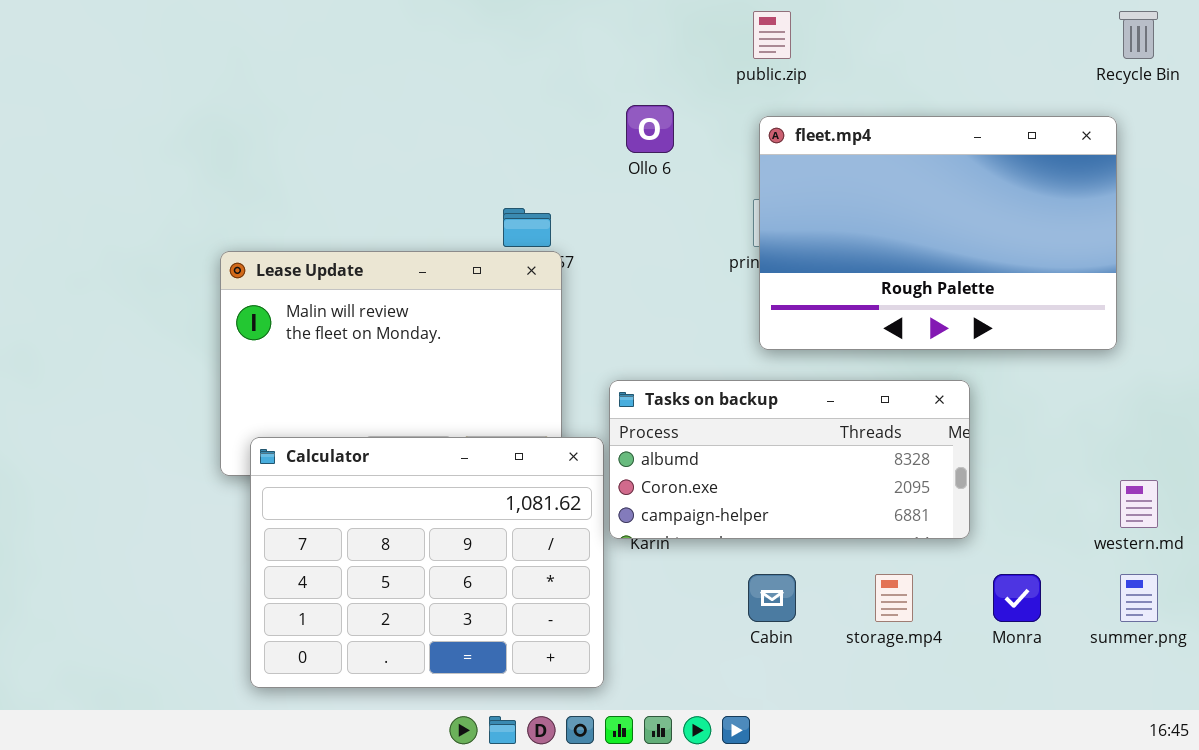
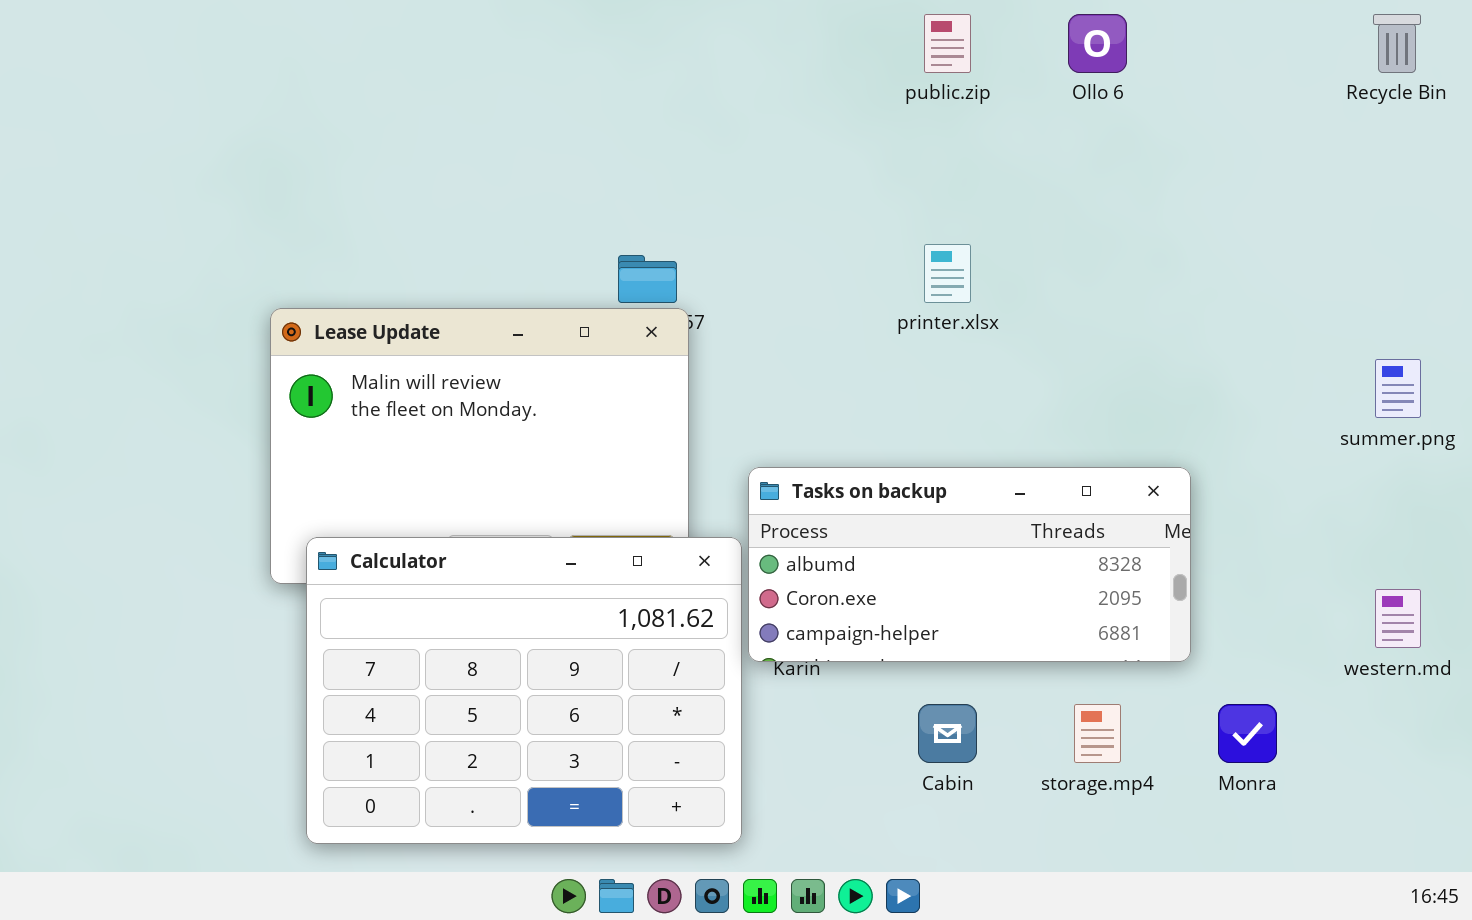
Ollo 6: [626,105,674,153] -> [1068,14,1127,73], moved
fleet.mp4: [759,116,1117,350] -> none, closed
summer.png: [1120,574,1158,622] -> [1375,359,1421,418], moved

